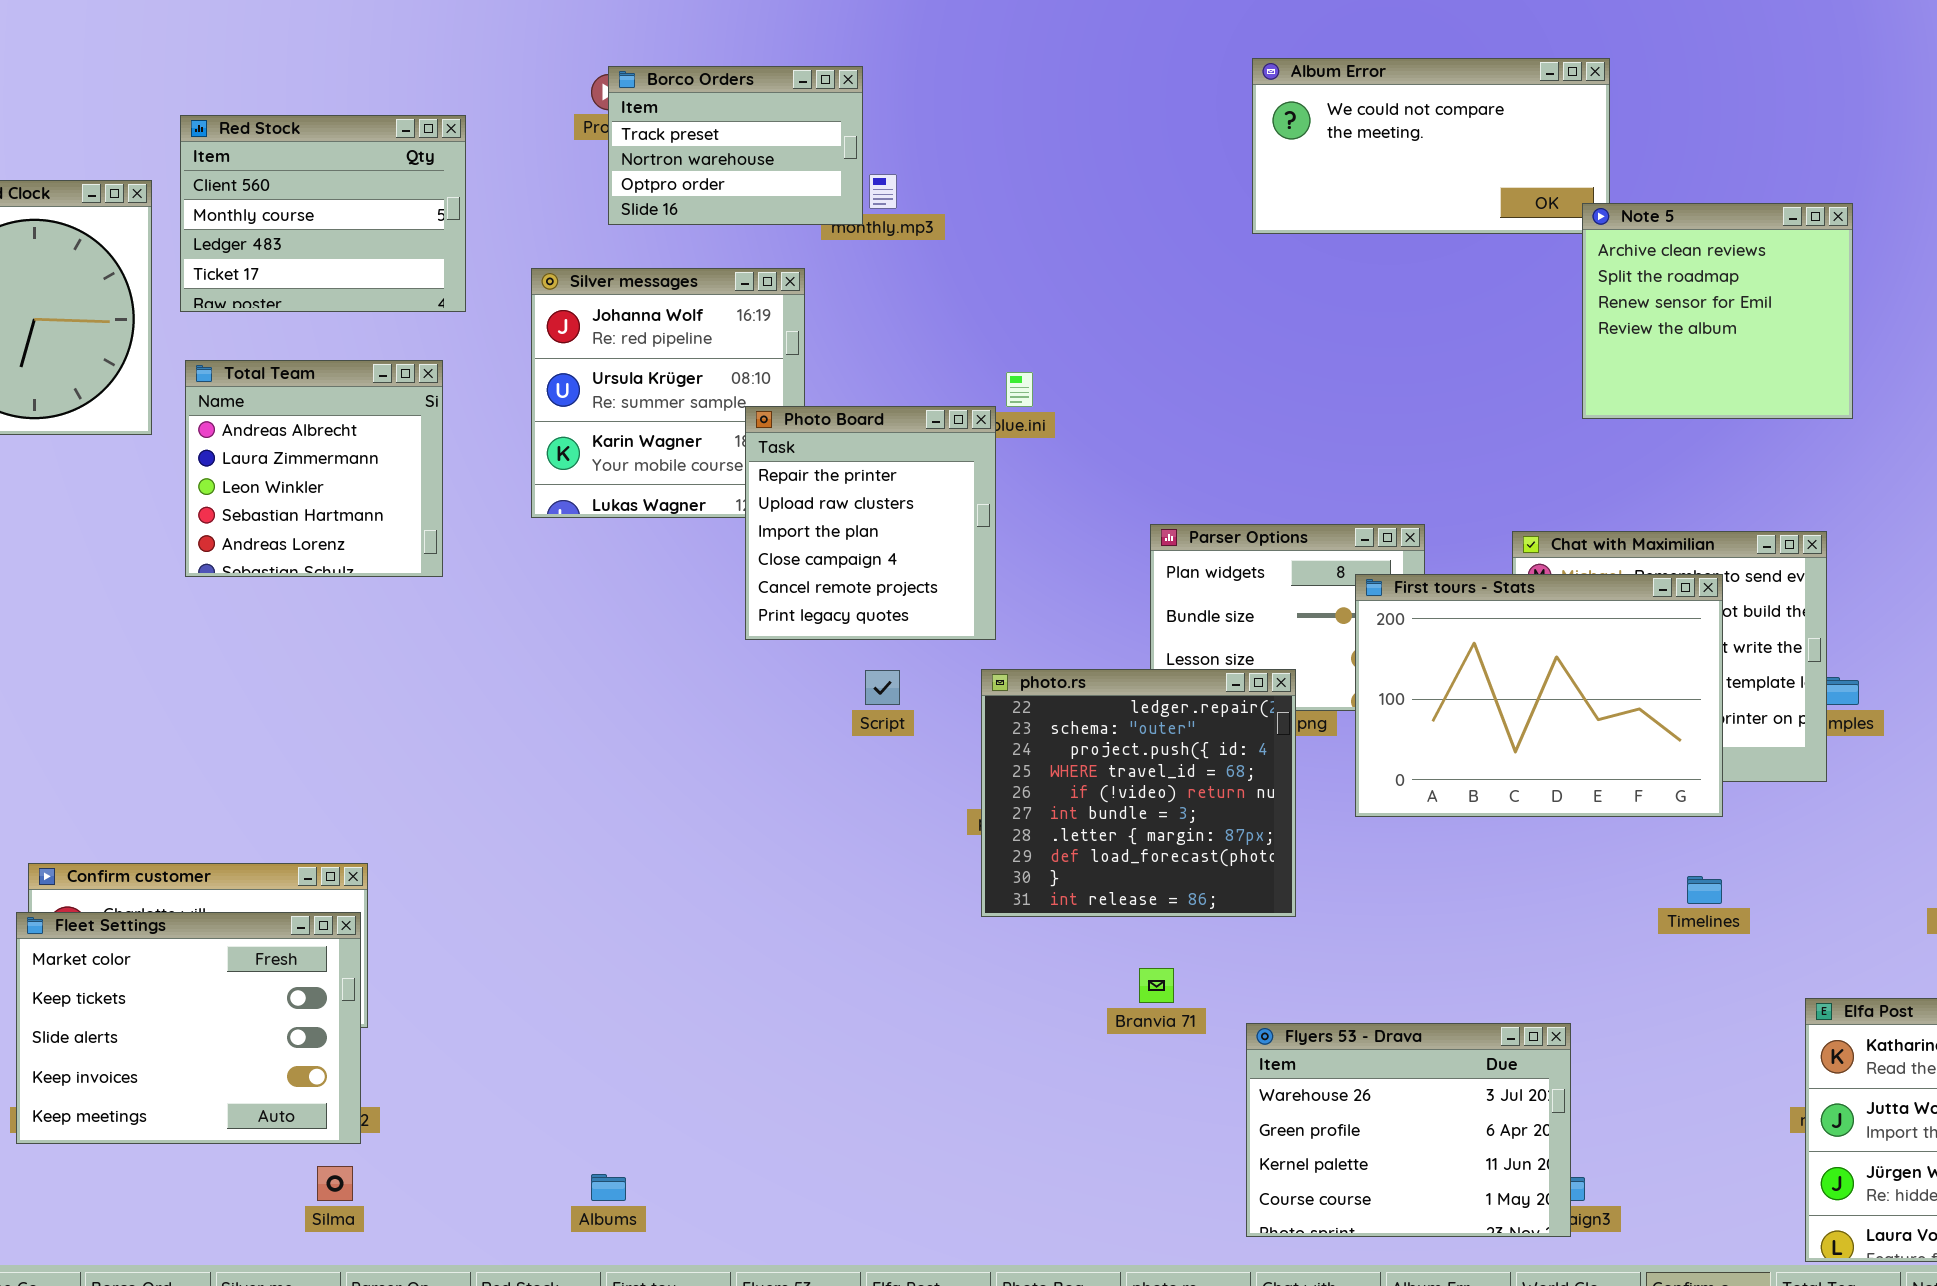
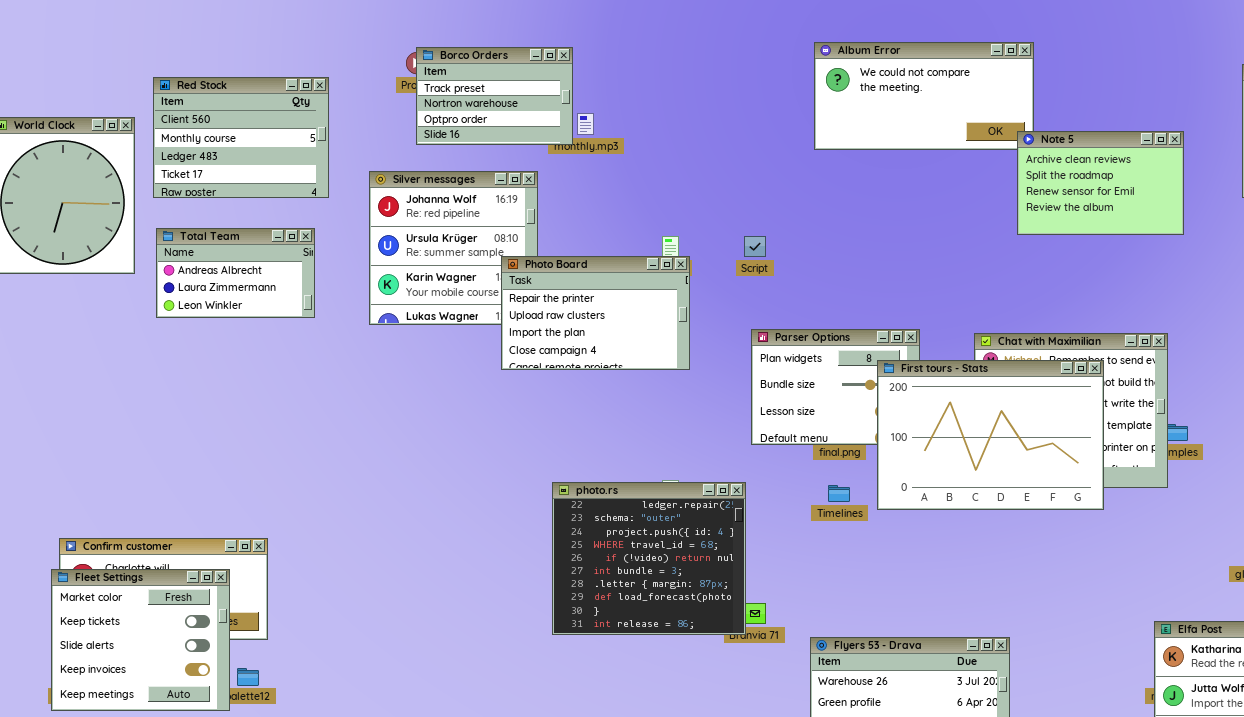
Note 5: [1582,203,1853,419] -> [1017,131,1184,235], resized
Total Team: [185,360,443,577] -> [156,228,315,318], resized
Photo Board: [745,406,996,640] -> [501,256,690,370], resized
photo.rs: [981,669,1296,917] -> [552,482,746,635], moved
Script: [865,670,900,705] -> [744,236,766,257], moved
Timelines: [1687,876,1722,904] -> [828,485,850,502], moved
Fleet Settings: [16,912,361,1144] -> [51,569,230,711], resized

